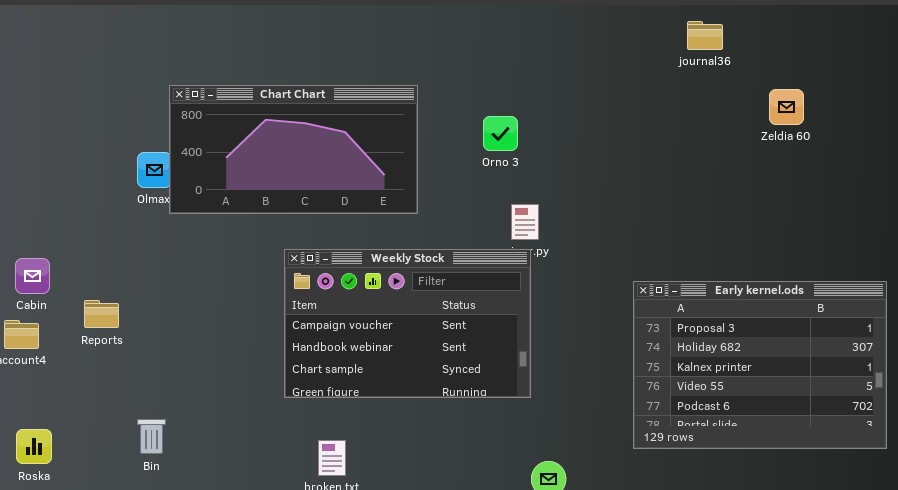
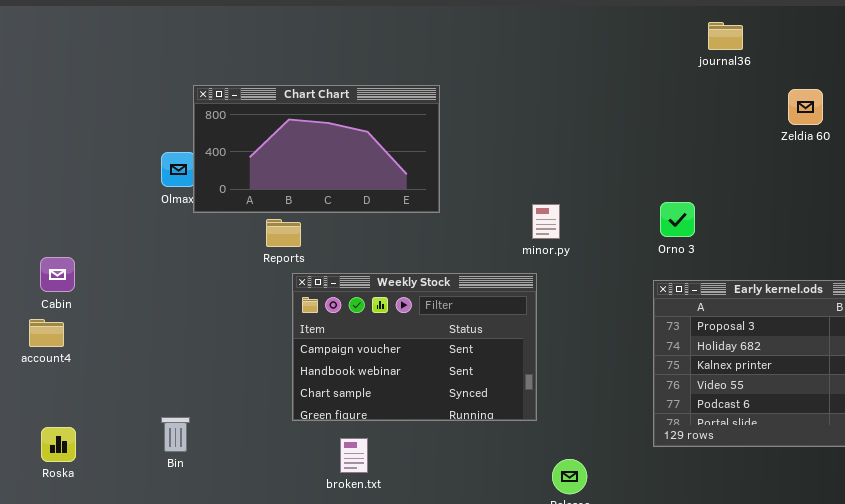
Orno 3: [483,116,518,151] -> [660,202,695,237], moved
Weekly Stock: [284,249,531,398] -> [292,273,537,421], moved
Reports: [84,300,119,328] -> [266,219,301,247], moved

